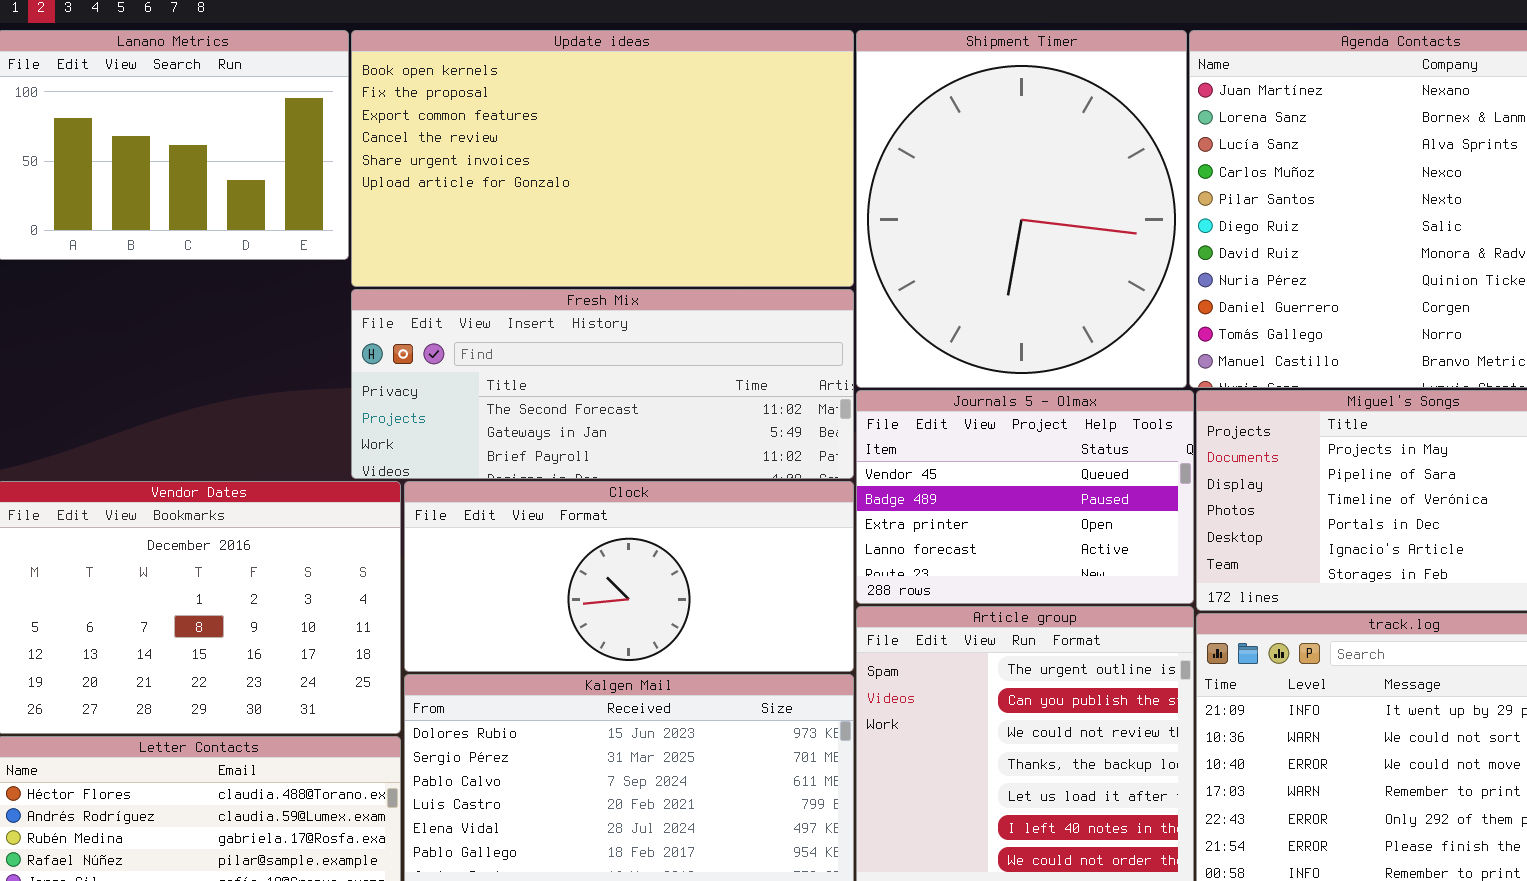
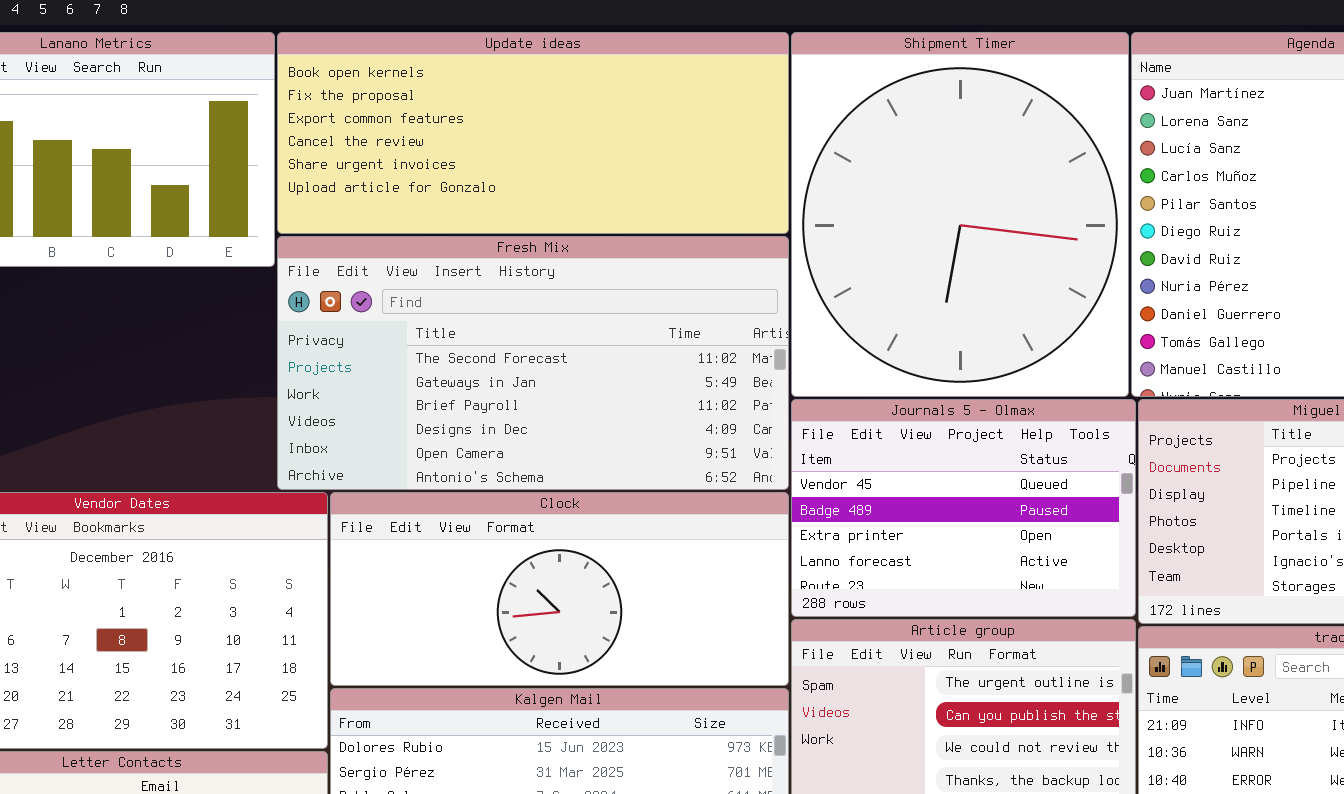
Update ideas: [351,30,854,287] -> [277,32,789,234], resized
Fresh Mix: [351,289,854,479] -> [277,236,789,490], resized

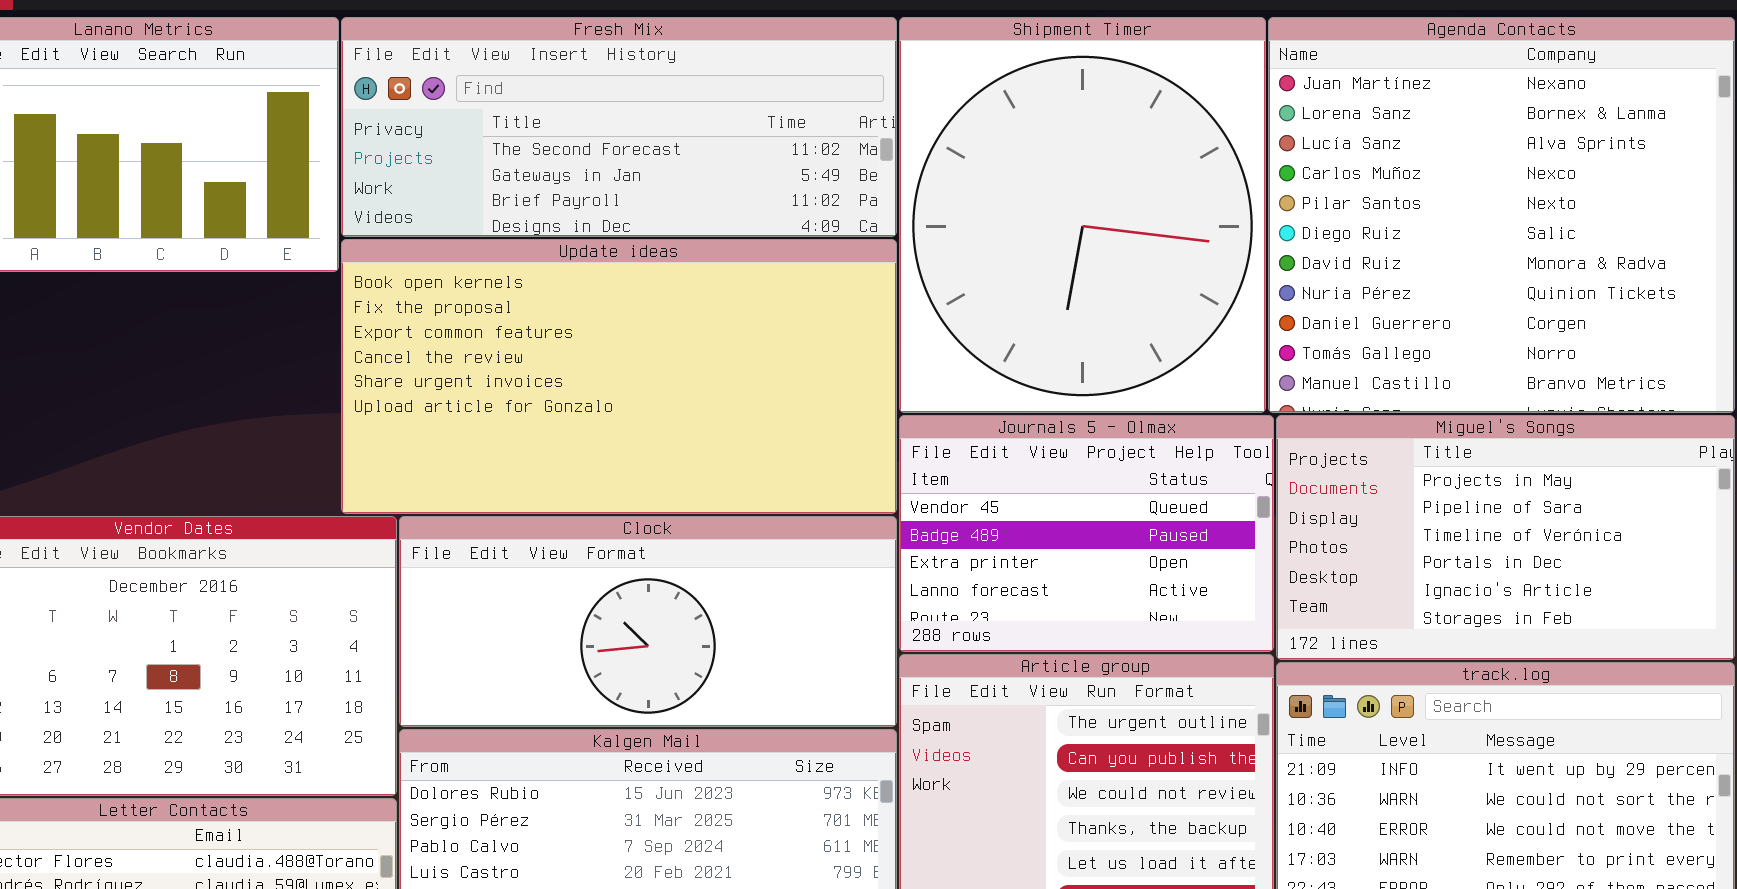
Update ideas: [277,32,789,234] -> [341,239,897,514], moved, resized
Fresh Mix: [277,236,789,490] -> [341,17,897,237], moved, resized

